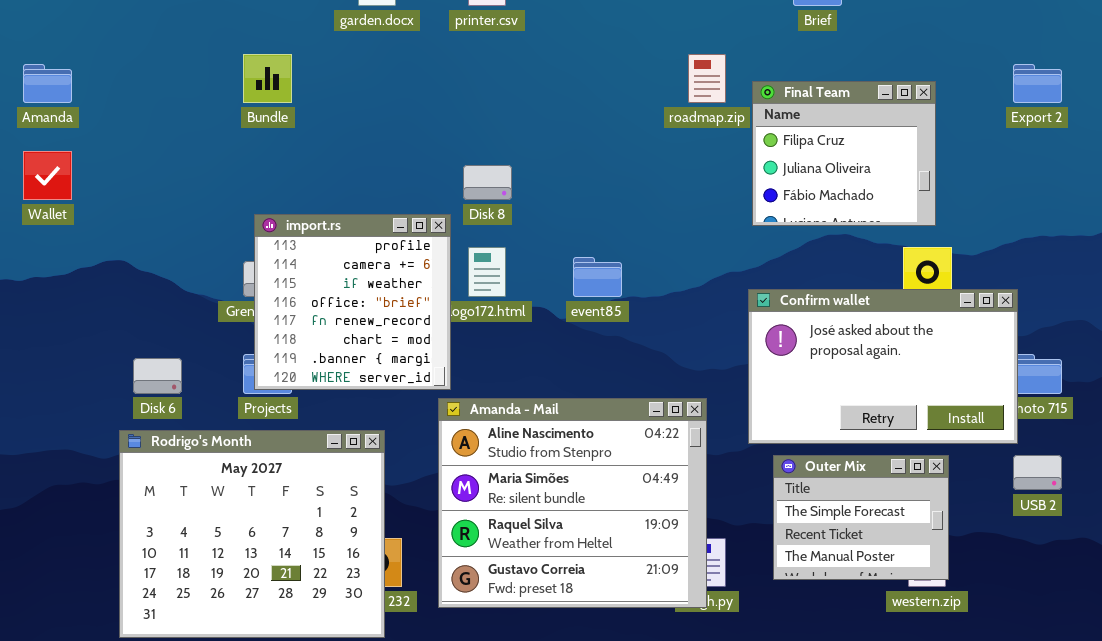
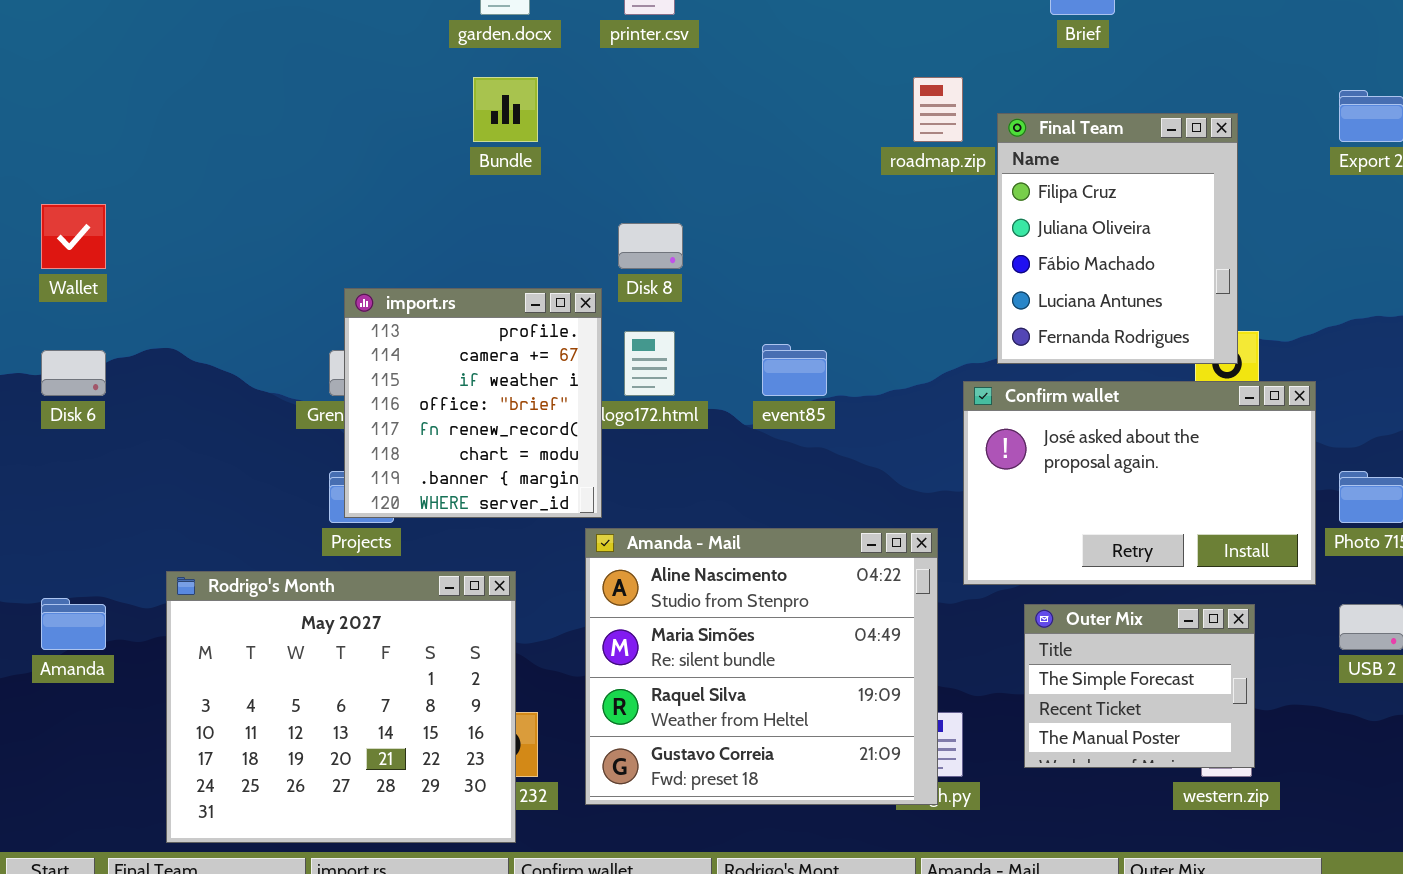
Bundle: [243,54,292,103] -> [473,77,538,142], moved
Amanda: [23,64,72,103] -> [41,598,106,650], moved
Final Team: [752,81,936,226] -> [997,113,1238,364], resized
Confirm wallet: [748,289,1018,444] -> [963,381,1316,585], moved
Disk 6: [133,358,182,394] -> [41,350,106,396], moved

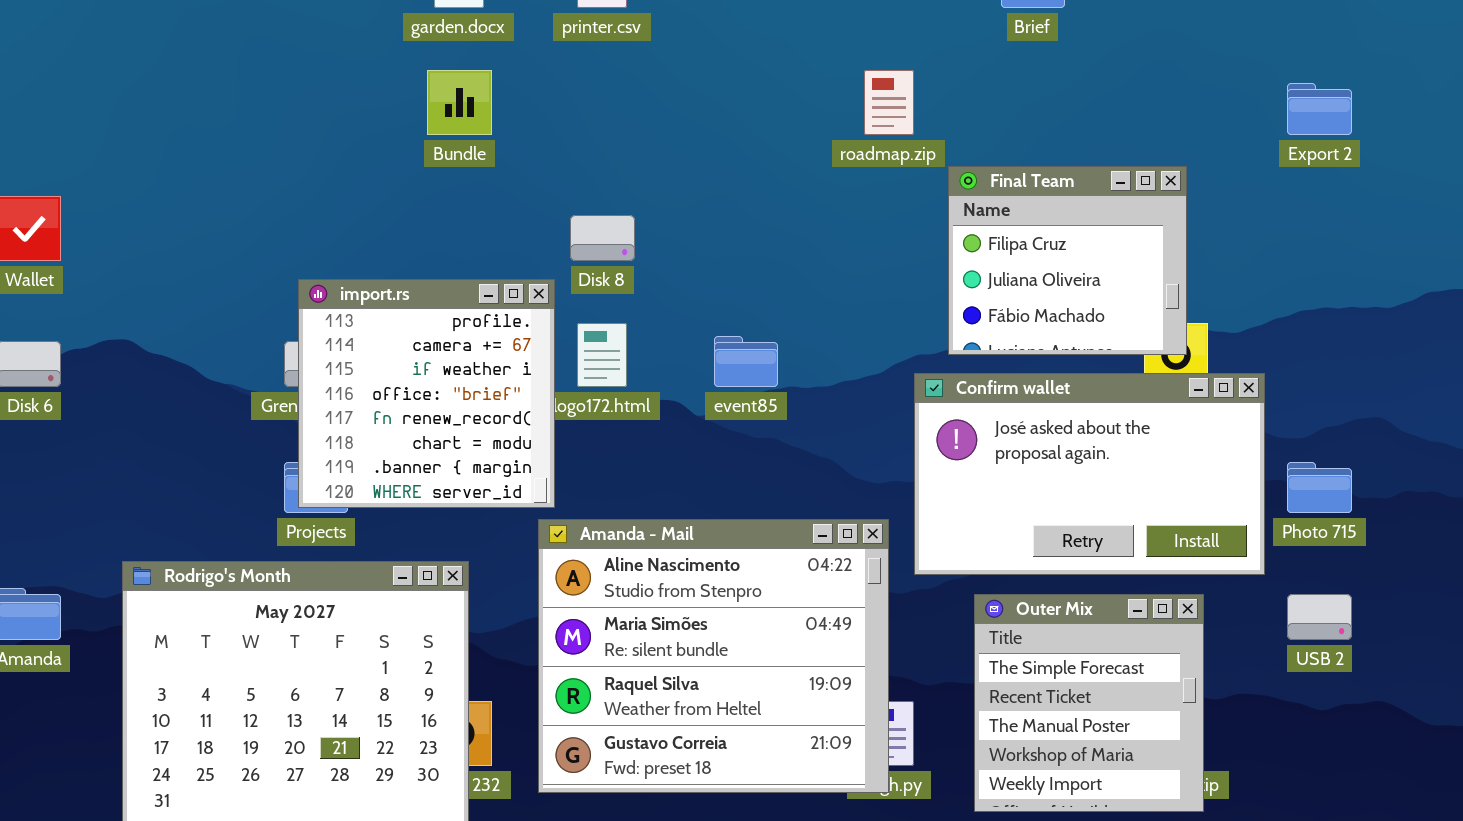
Final Team: [997,113,1238,364] -> [948,166,1187,355], resized
Outer Mix: [1024,604,1255,768] -> [974,594,1204,812], resized

